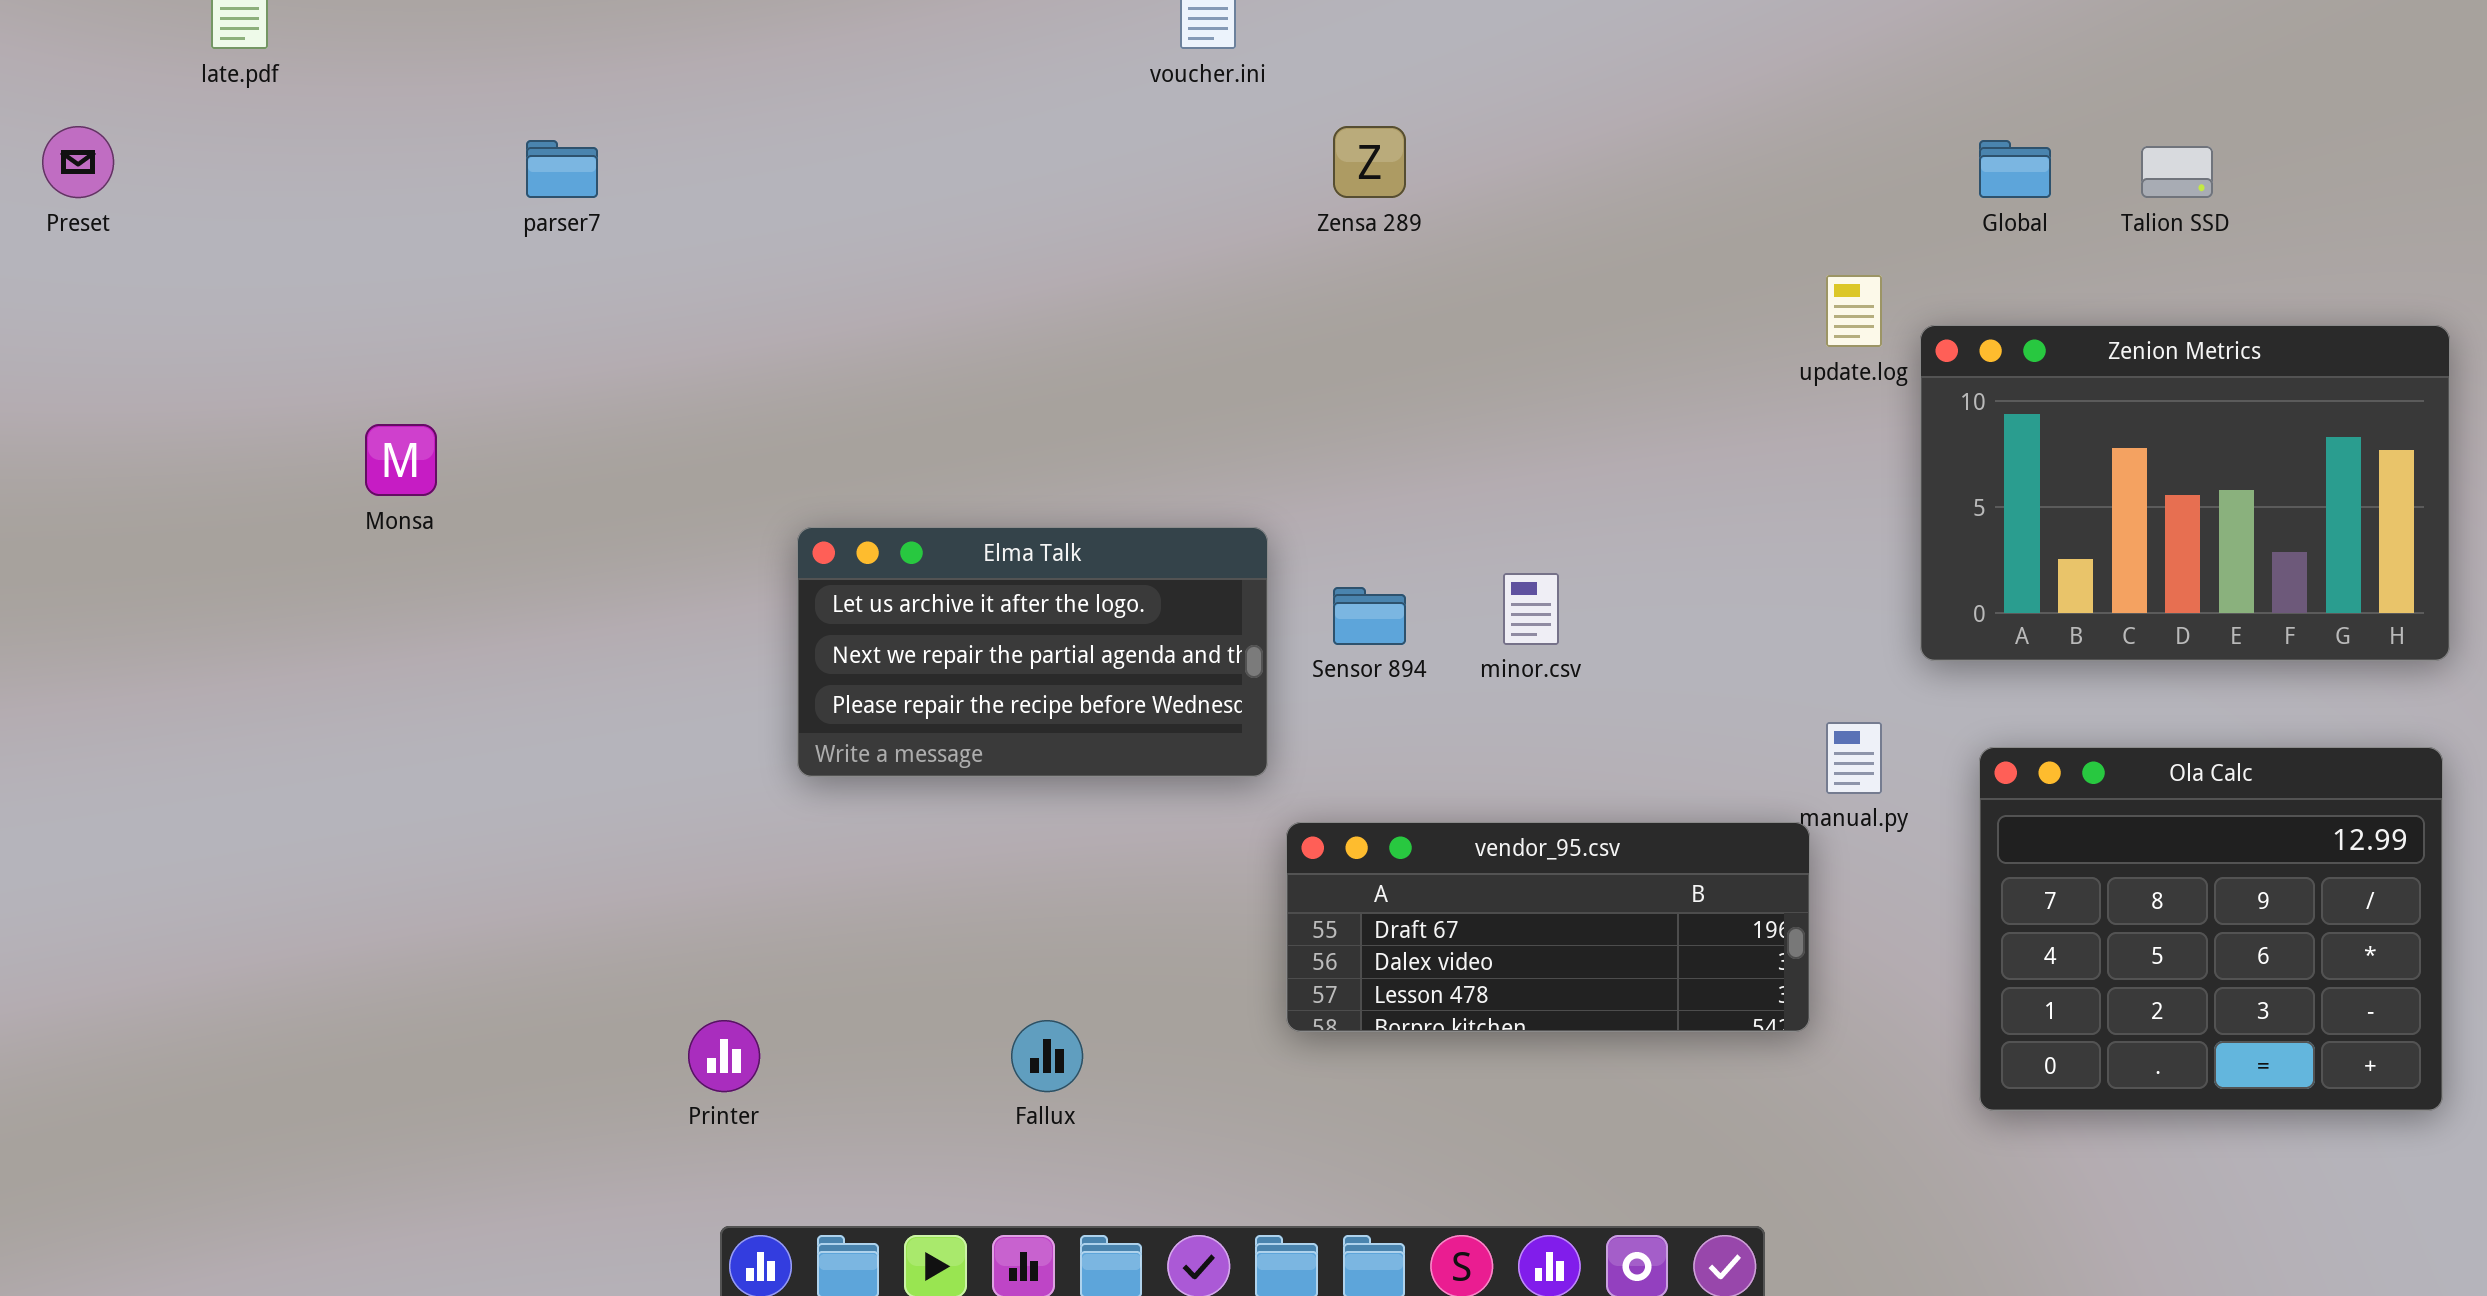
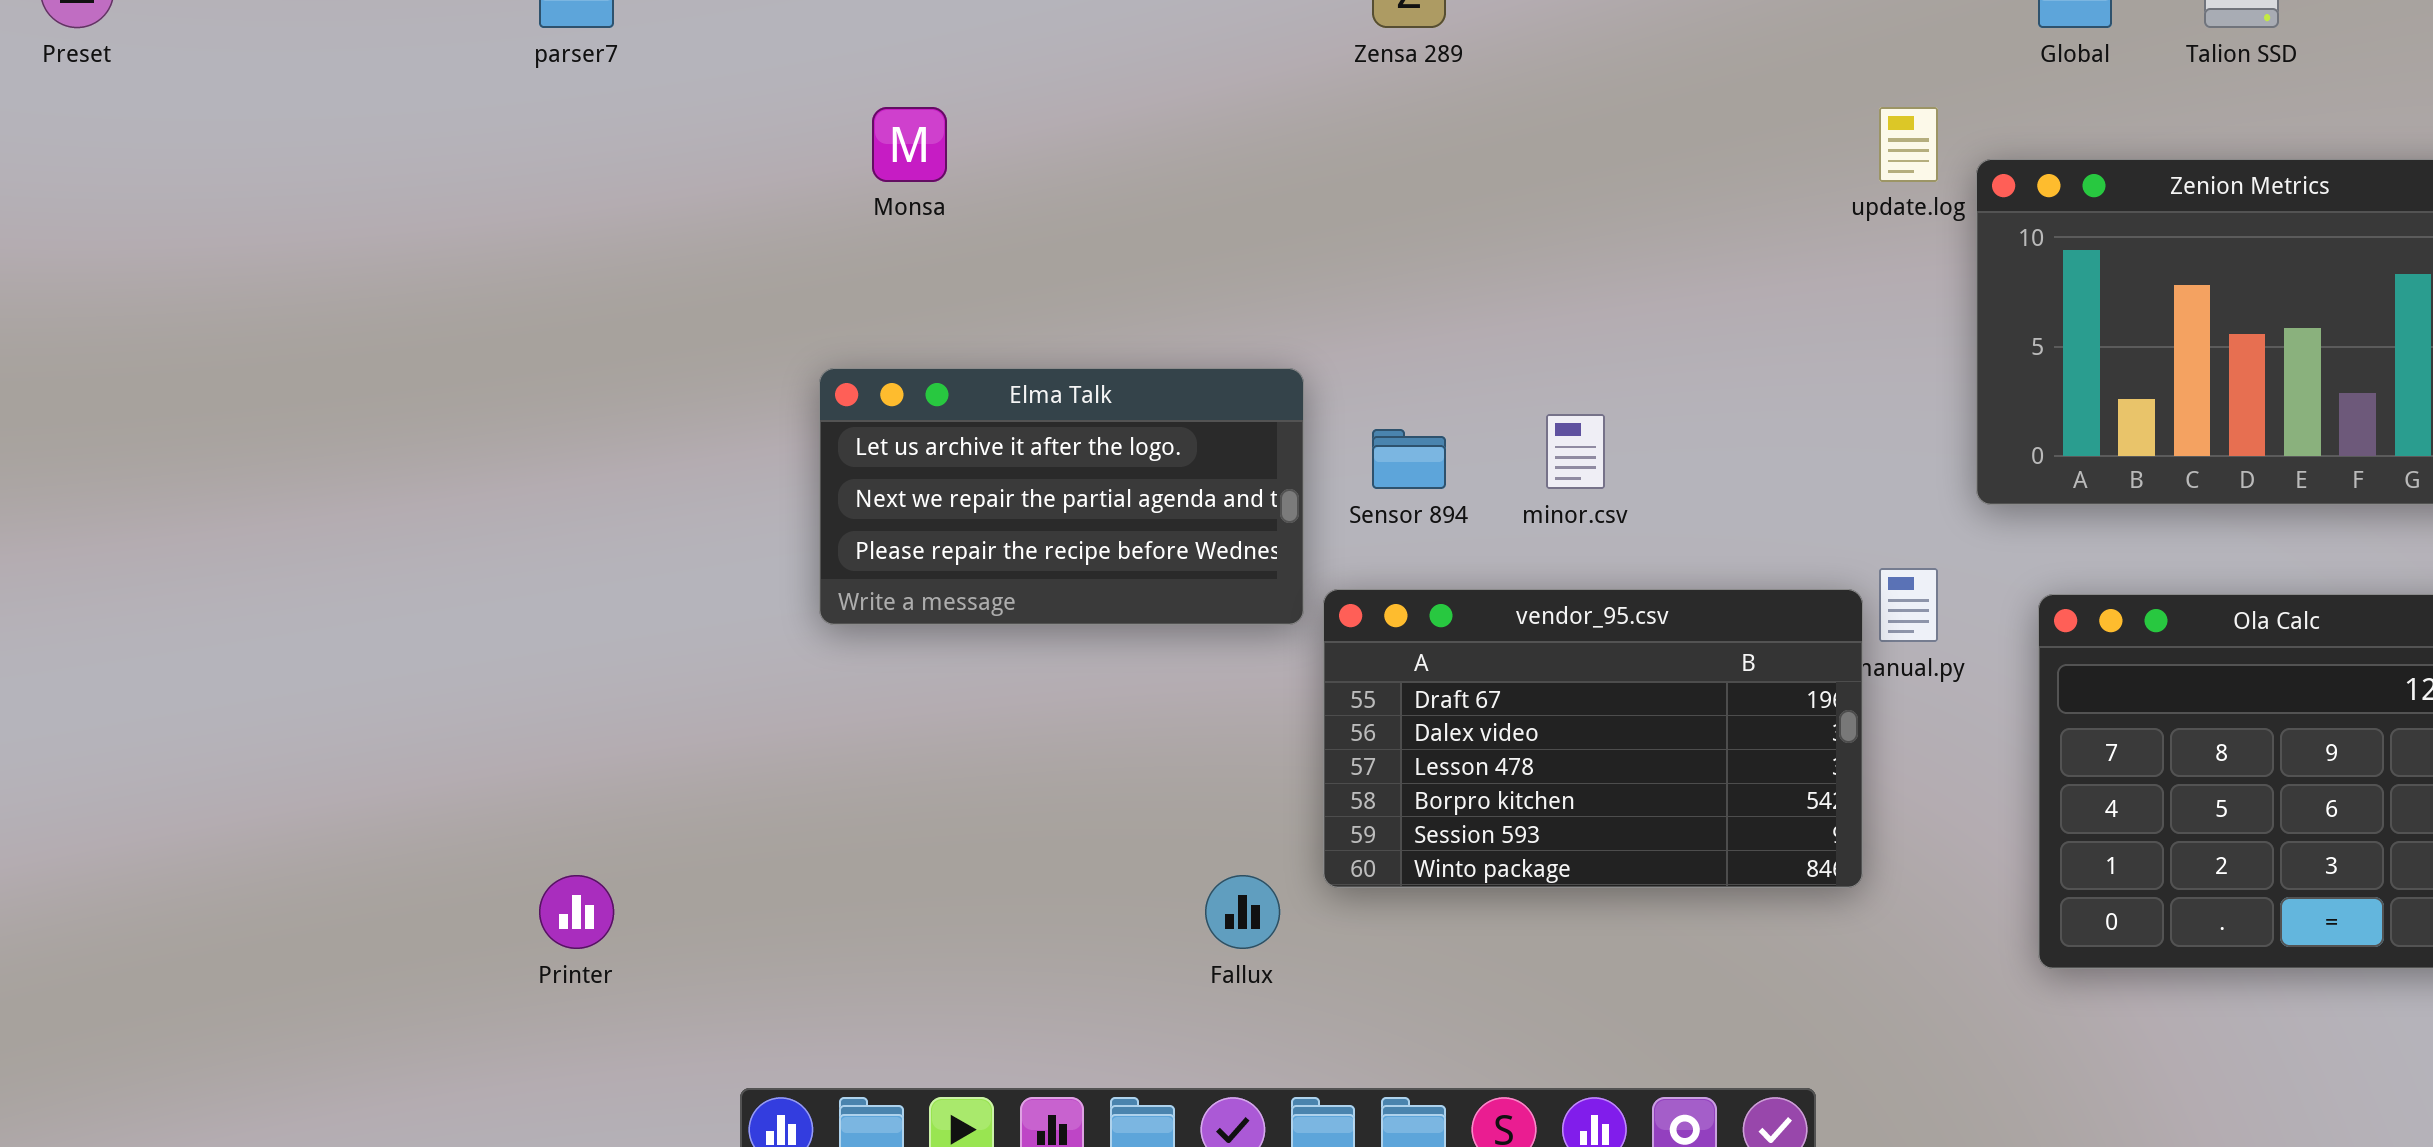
Monsa: [365,424,437,496] -> [872,107,947,182], moved
vendor_95.csv: [1286,822,1810,1032] -> [1323,589,1863,888], resized
Printer: [688,1020,760,1092] -> [539,875,614,949], moved
Fallux: [1011,1020,1083,1092] -> [1205,875,1280,949], moved

